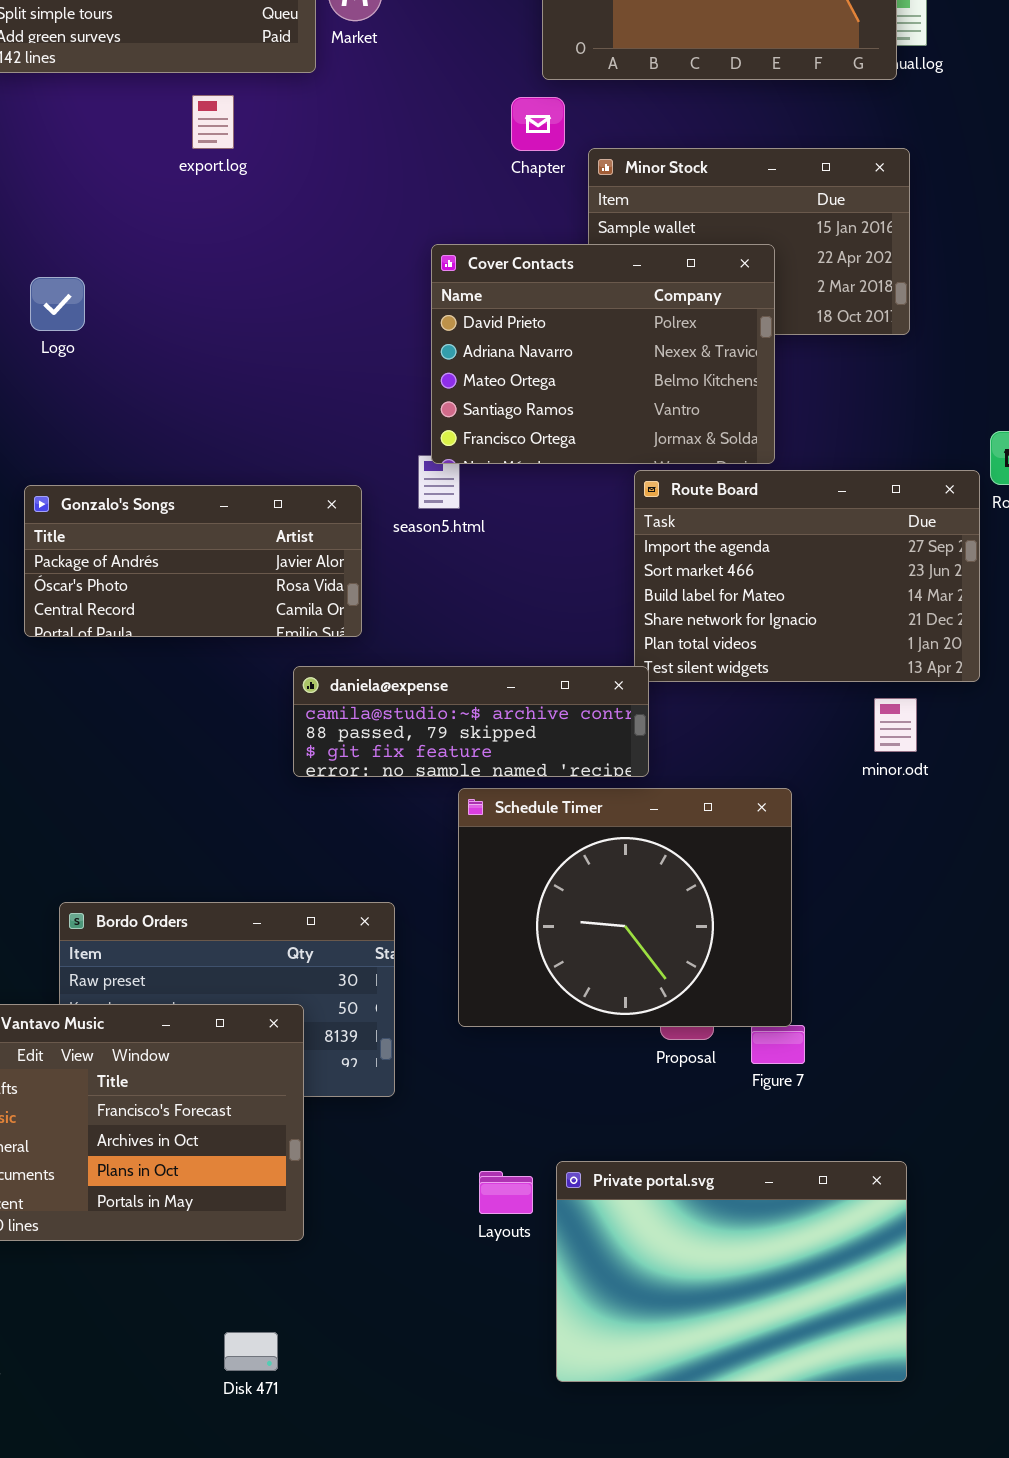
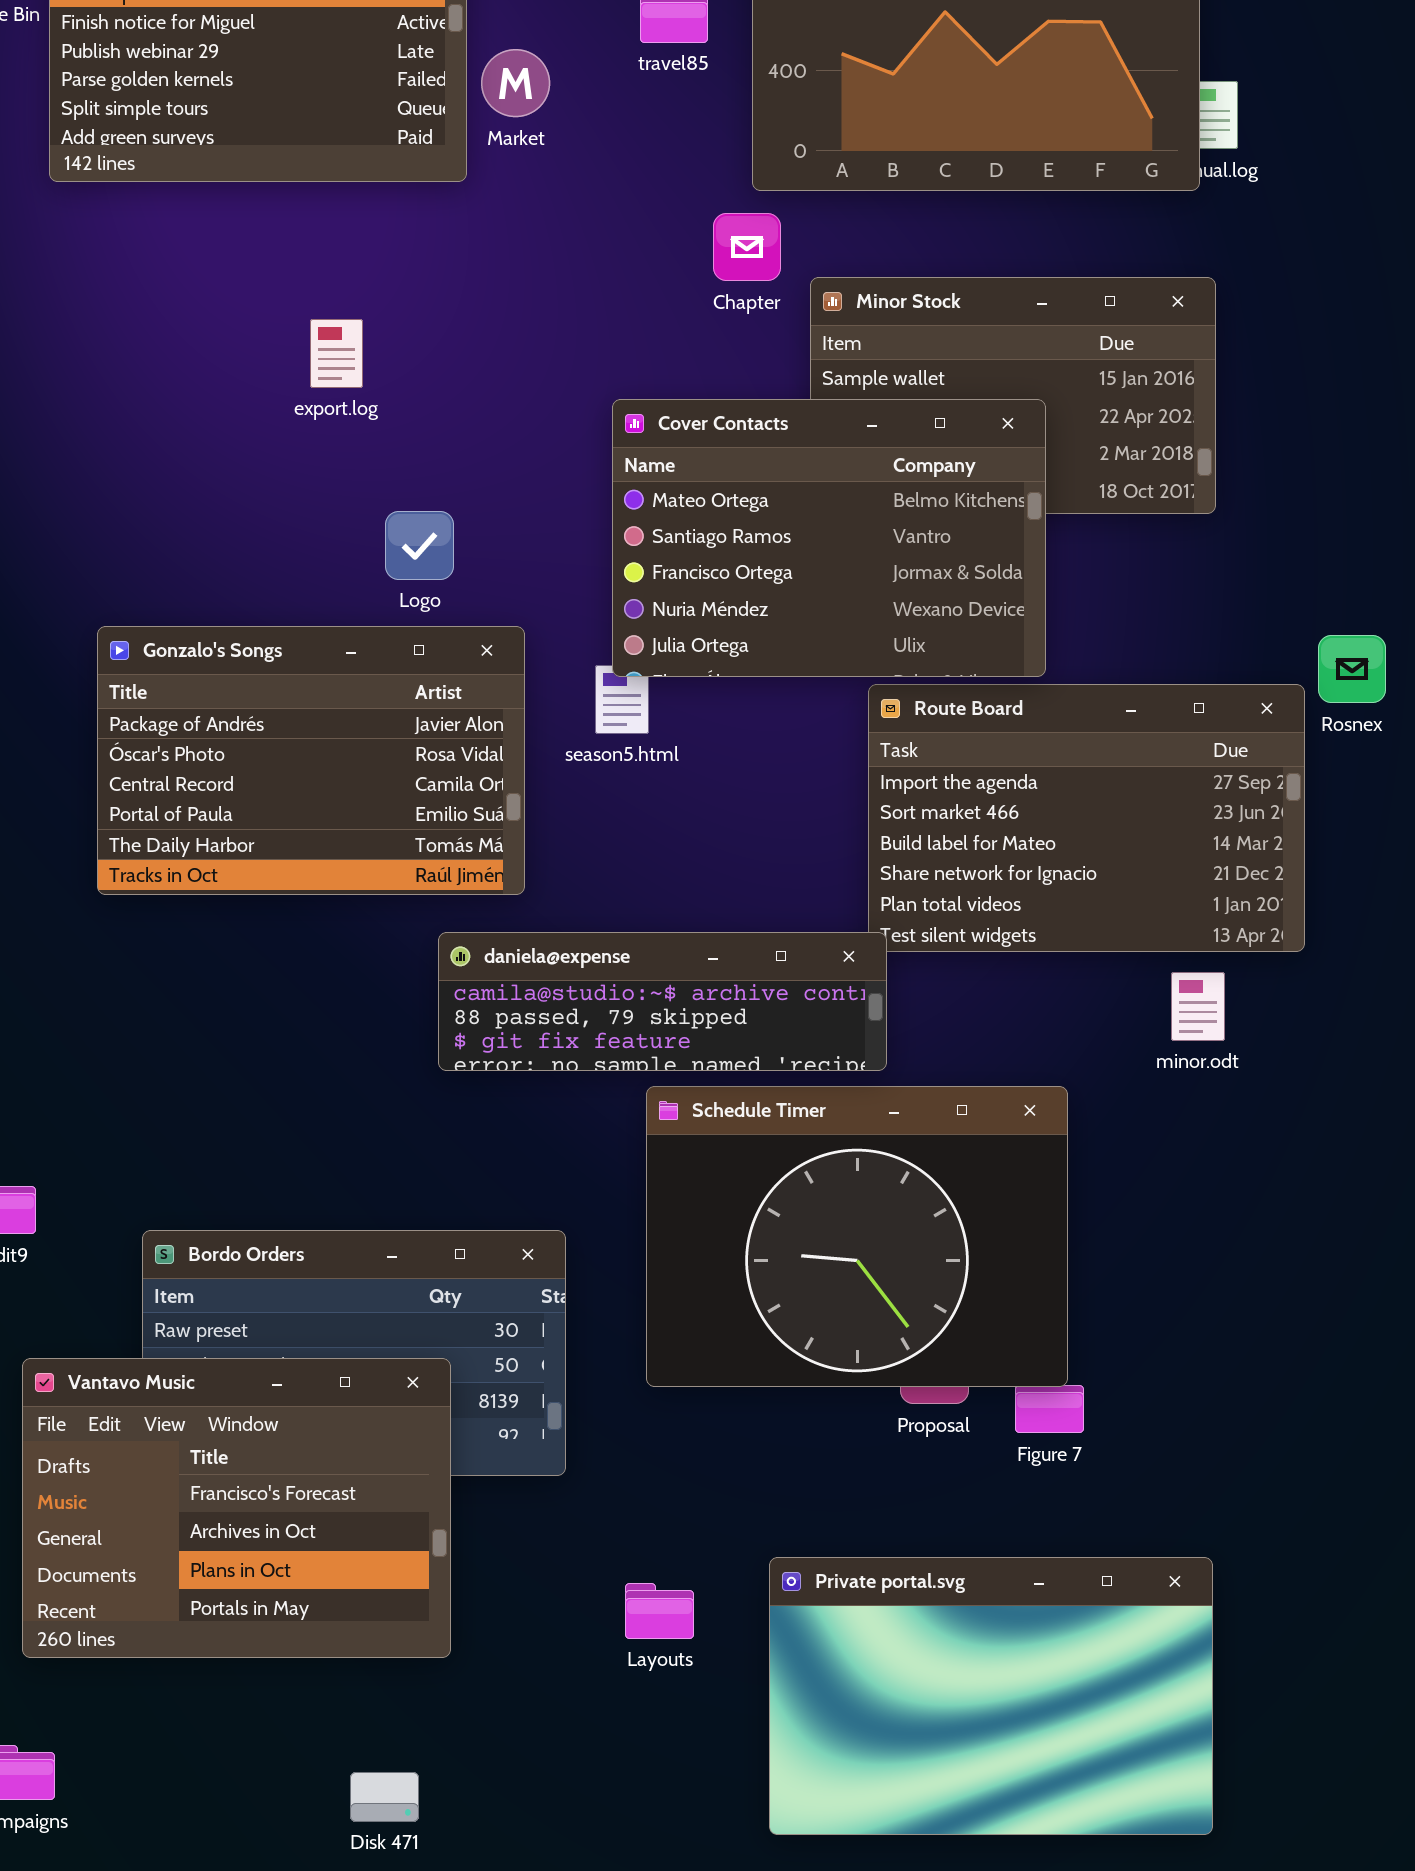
export.log: [192,95,234,149] -> [310,319,363,388], moved
Cover Contacts: [431,244,775,464] -> [612,399,1046,677], scrolled down 2 rows
Logo: [30,277,85,331] -> [385,511,454,580], moved
Gonzalo's Songs: [24,485,362,637] -> [97,626,525,895], resized
Layouts: [479,1171,533,1214] -> [625,1583,694,1639], moved

